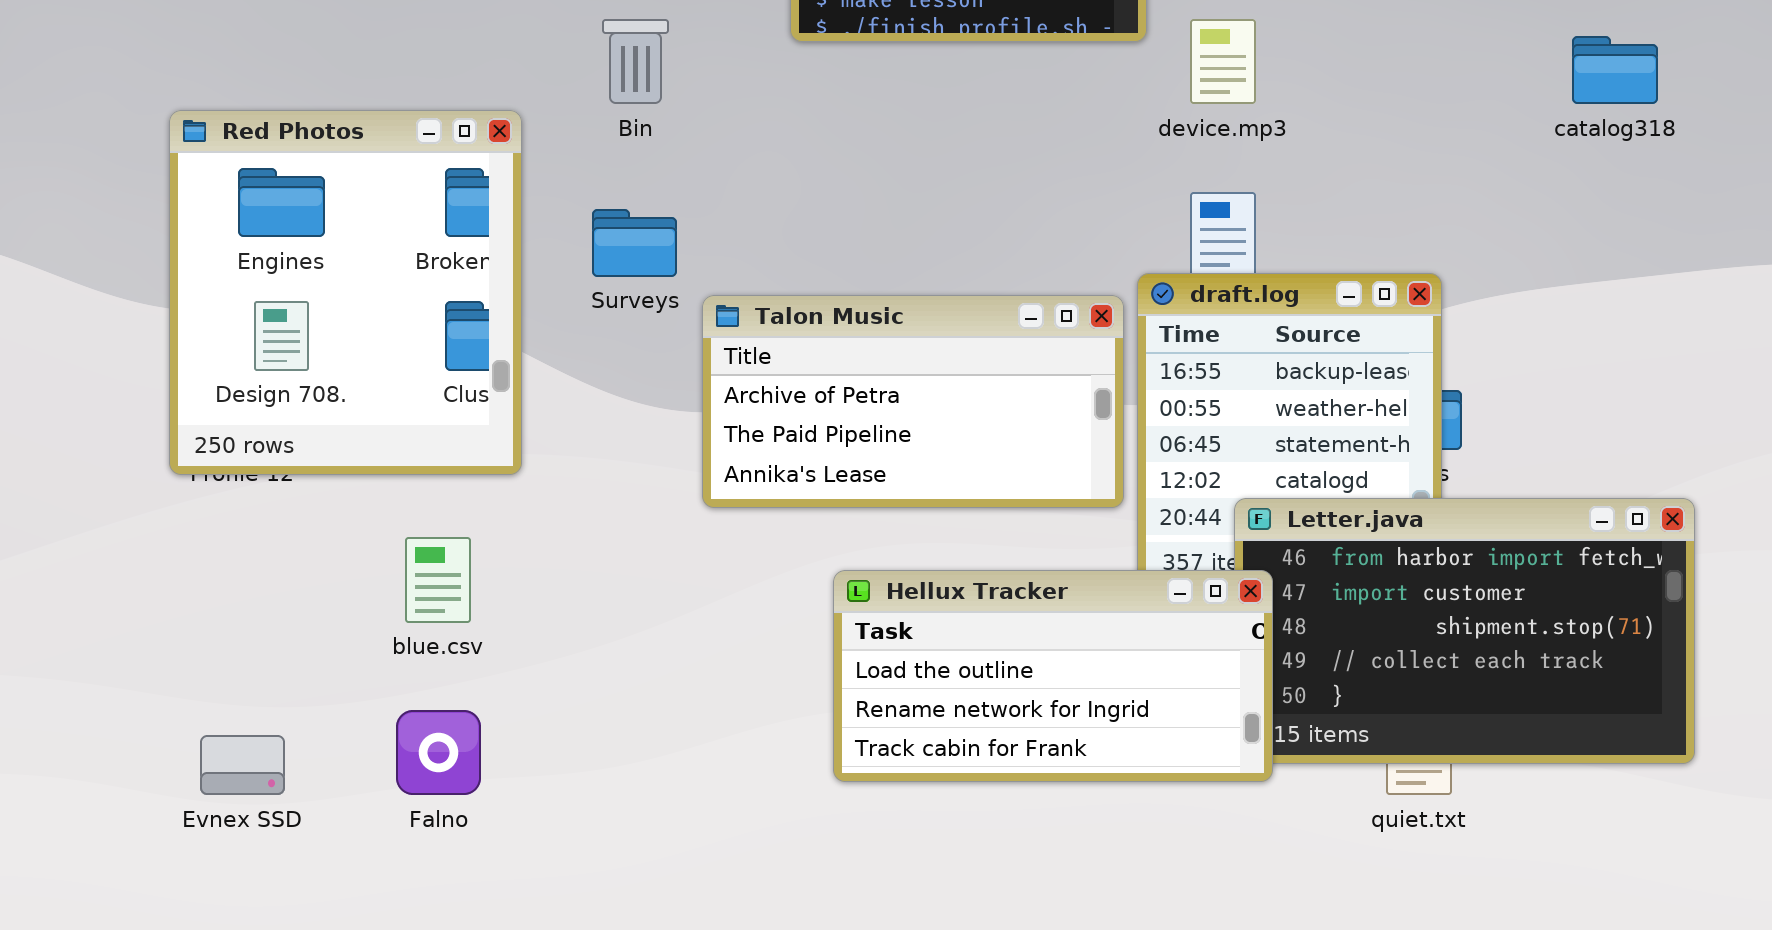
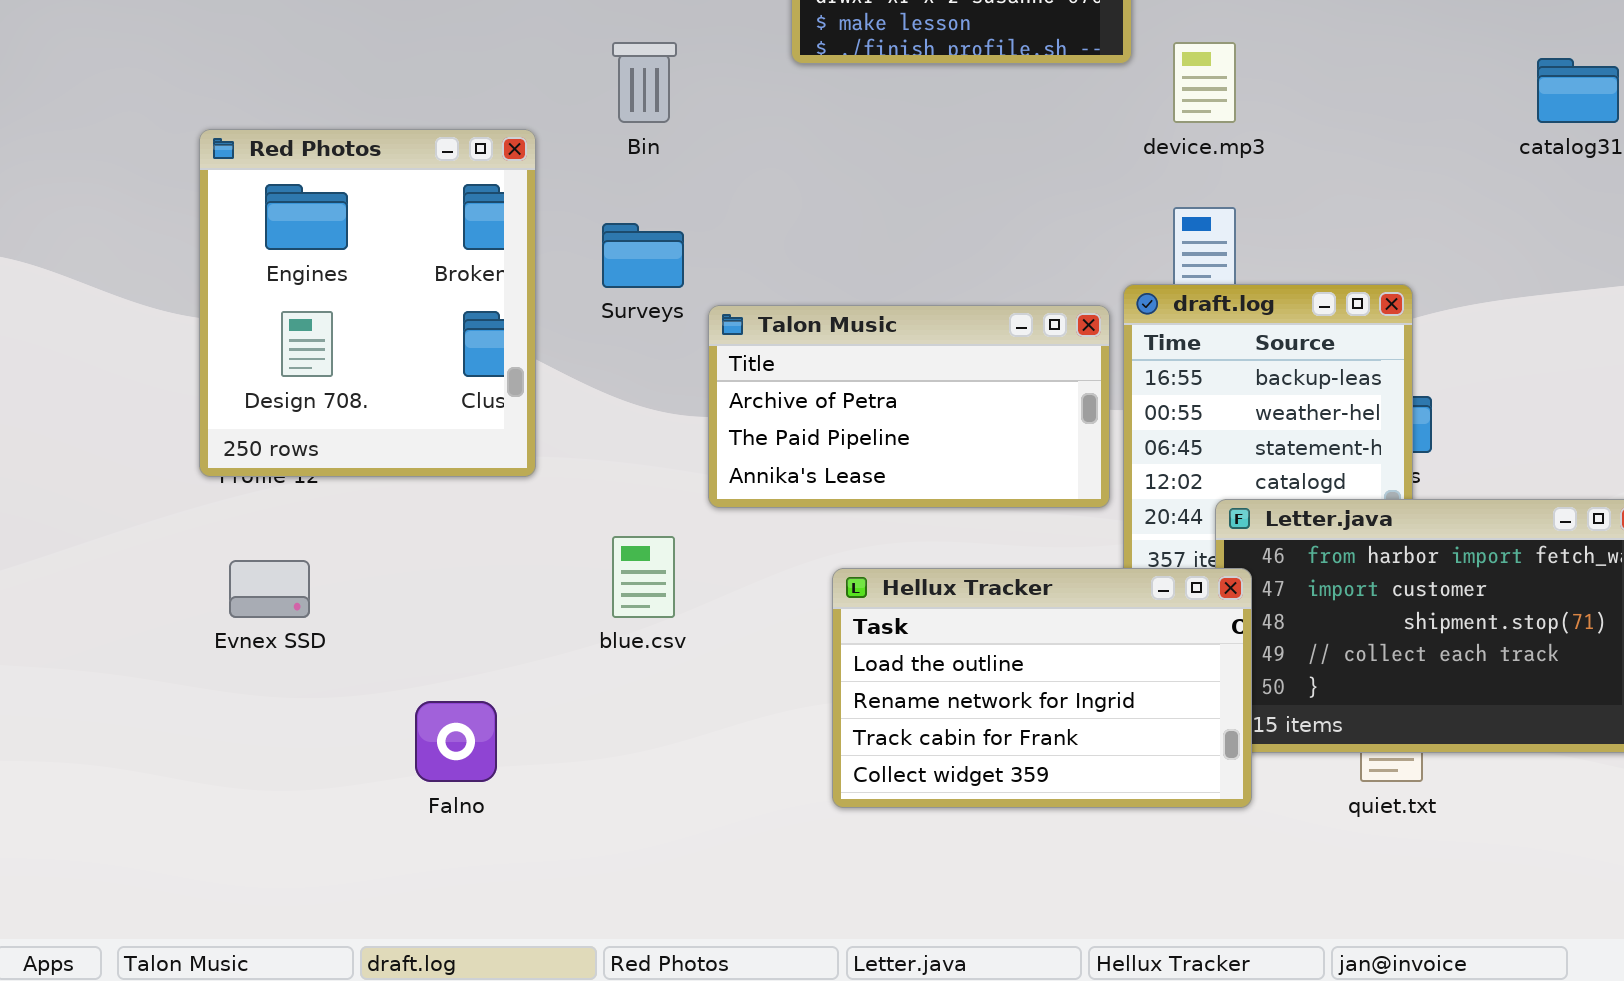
blue.csv: [405,537,471,623] -> [612,536,675,618], moved
Hellux Tracker: [833,570,1273,782] -> [832,568,1252,808], resized
Evnex SSD: [200,735,285,795] -> [229,560,310,618], moved

